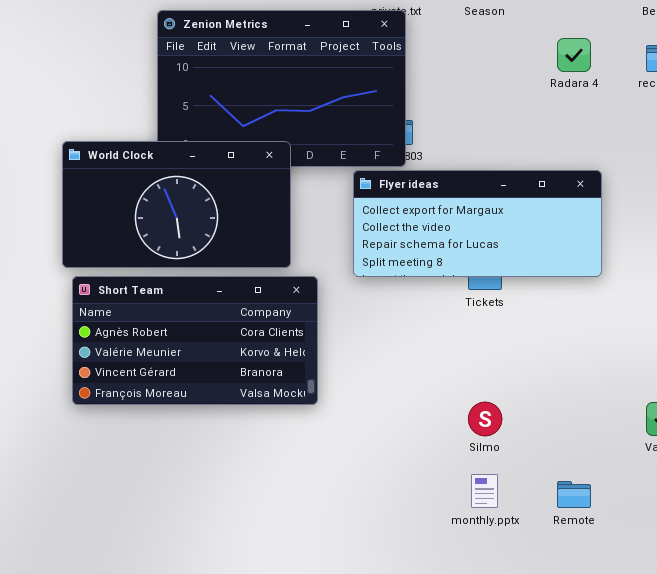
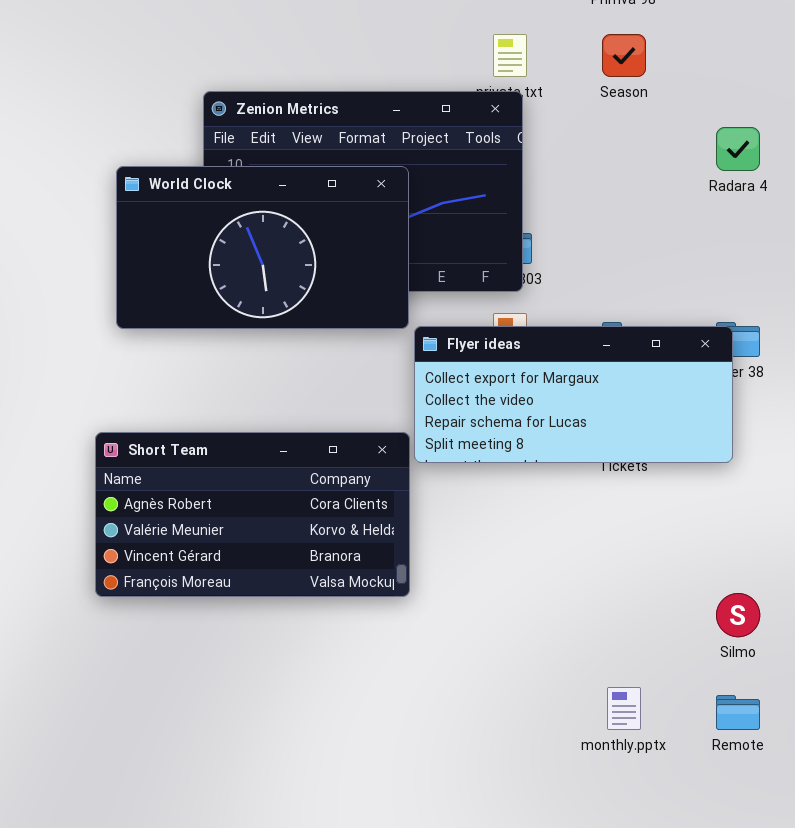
World Clock: [62,141,291,268] -> [116,166,409,329], moved
Flyer ideas: [353,170,602,277] -> [414,326,733,463], moved
Silmo: [468,402,502,436] -> [716,593,760,637], moved

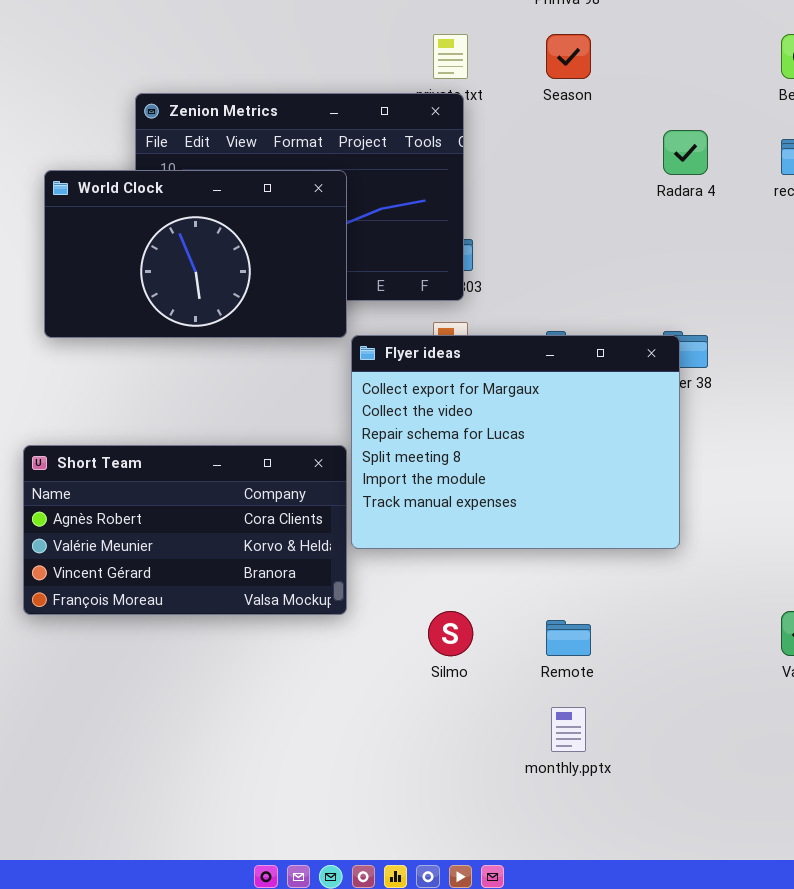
Flyer ideas: [414,326,733,463] -> [351,335,680,549], resized
Silmo: [716,593,760,637] -> [428,611,473,656], moved
Remote: [716,695,760,730] -> [546,620,591,656], moved

